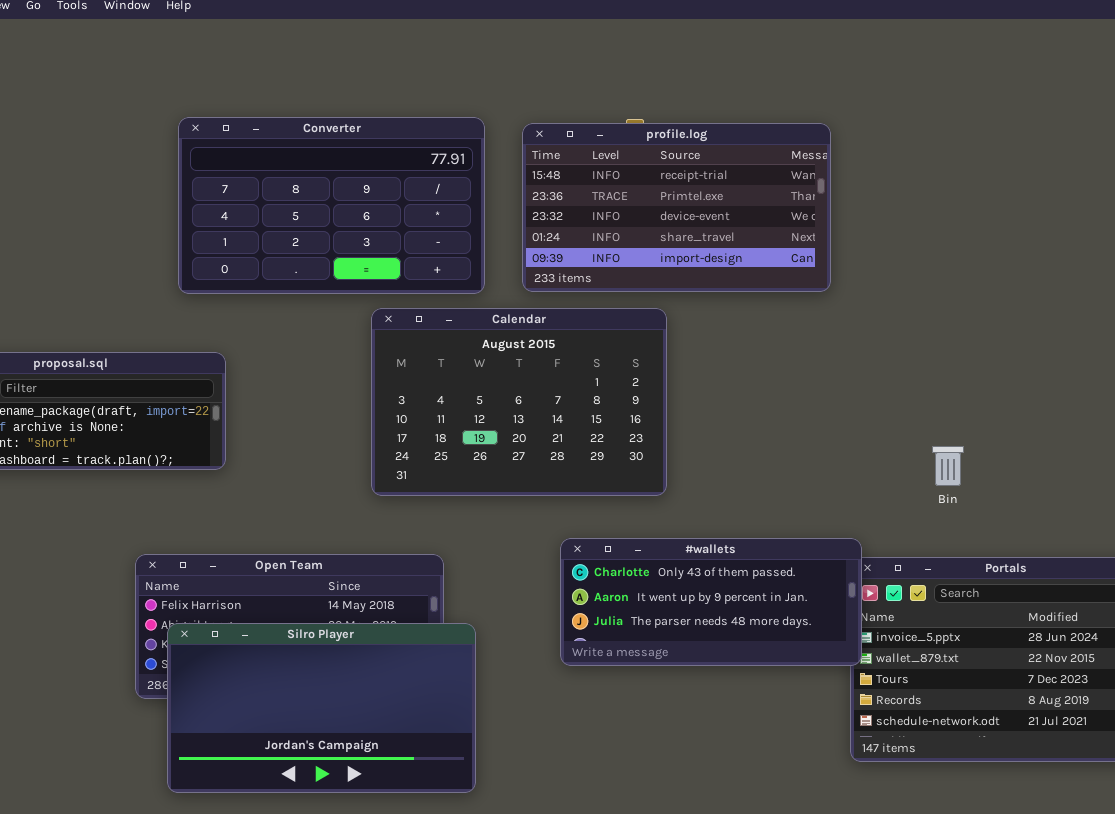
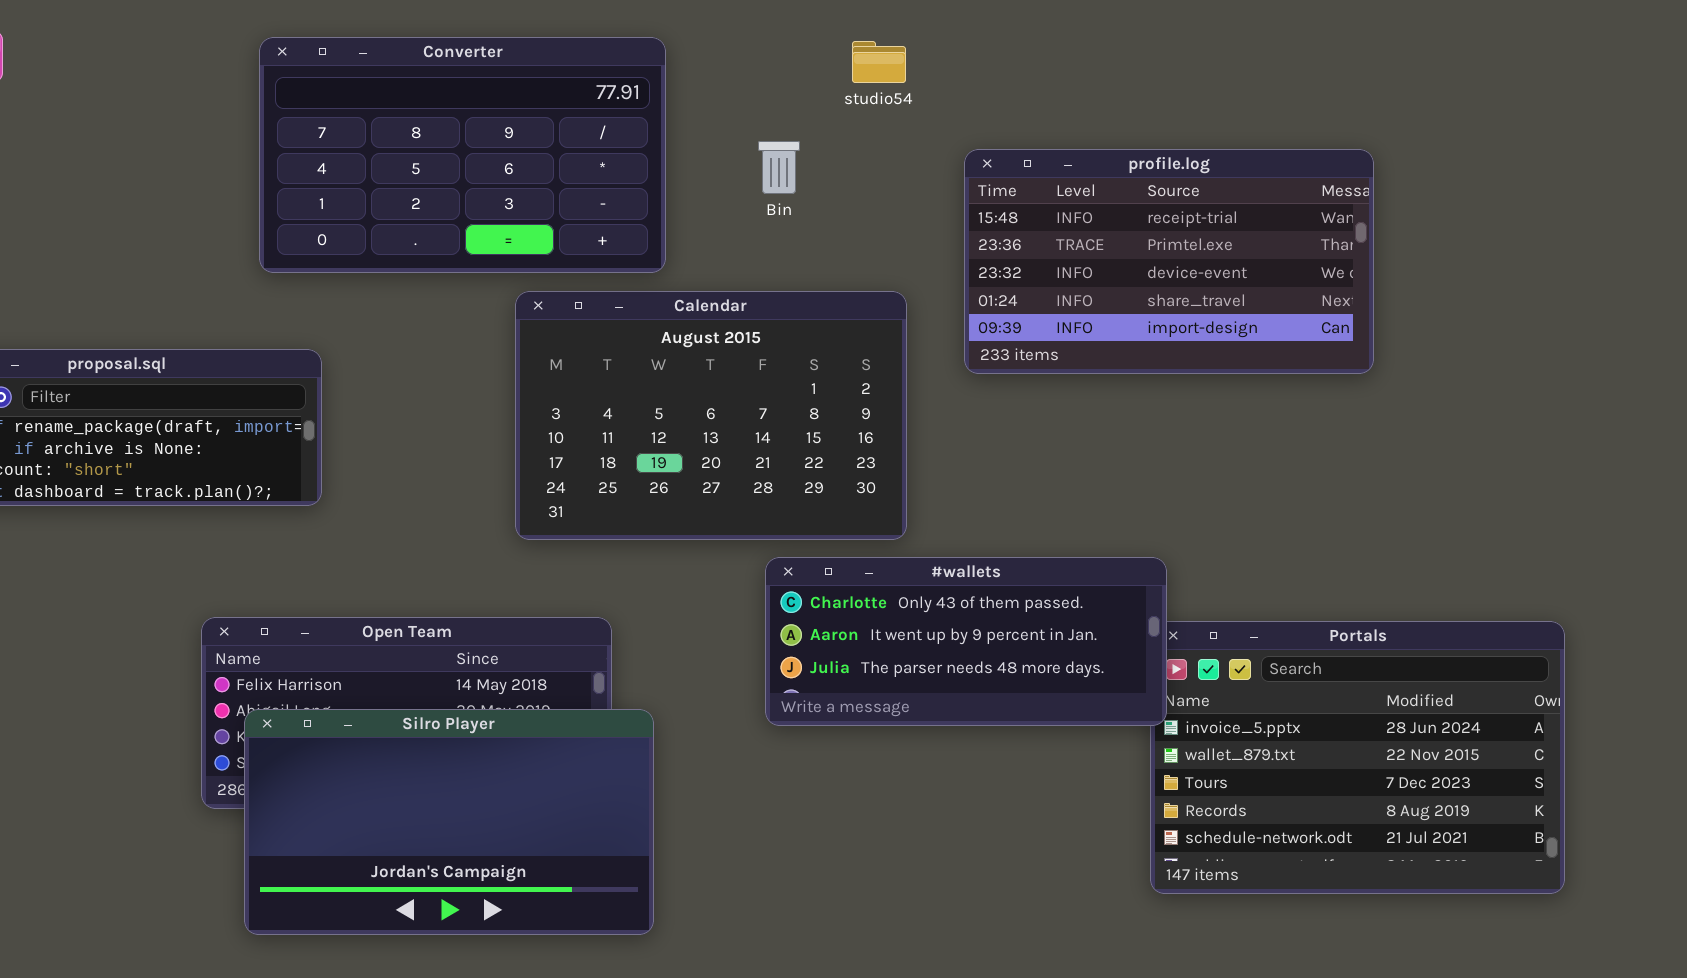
profile.log: [522,123,831,292] -> [964,149,1374,374], moved
Bin: [932,446,964,486] -> [758,141,800,194], moved
#wallets: [560,538,862,666] -> [765,557,1167,726], moved

